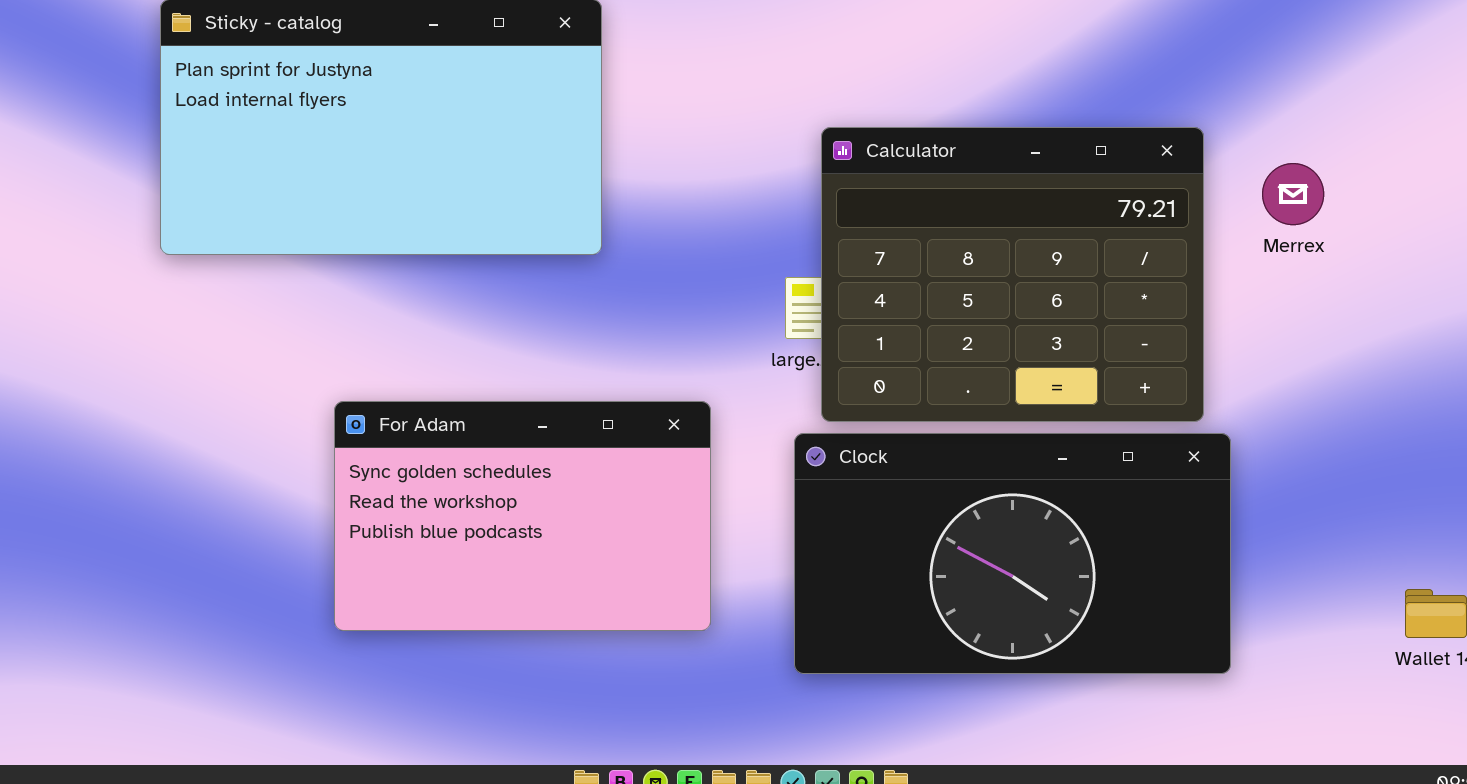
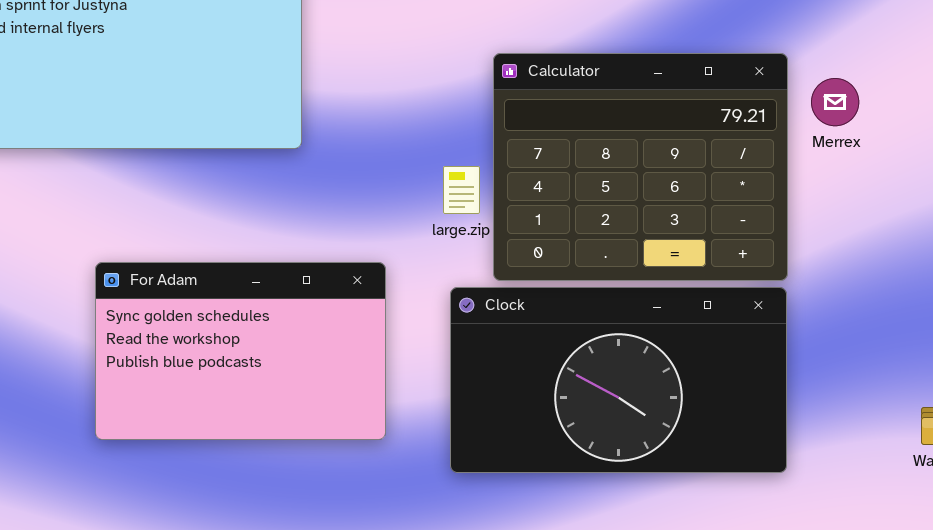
Calculator: [821,127,1204,422] -> [493,53,788,281], moved

